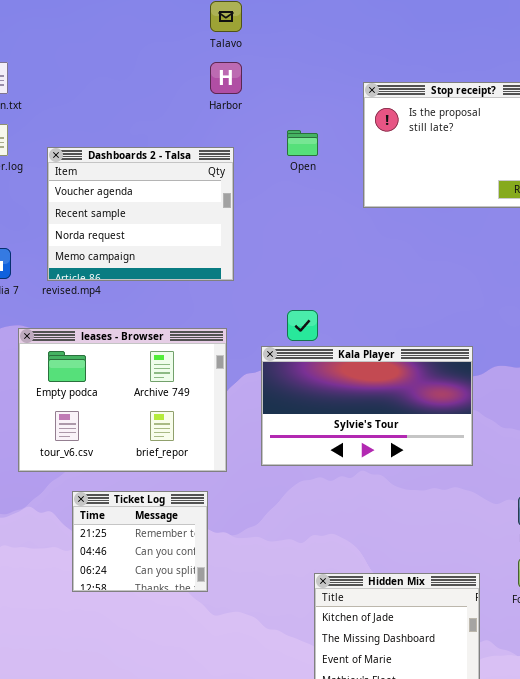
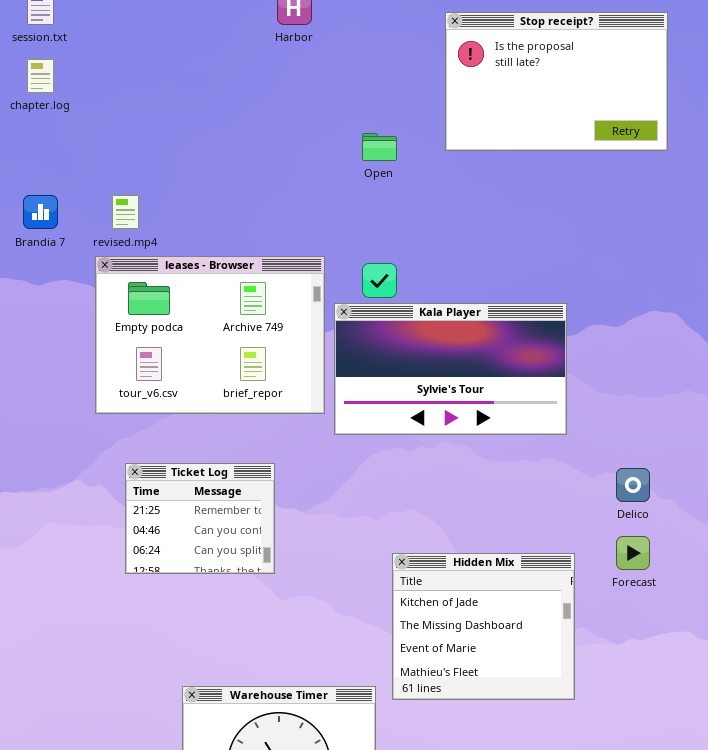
Open: [287,130,318,156] -> [362,133,397,161], moved
Dashboards 2 - Talsa: [47,147,234,281] -> none, closed
leases - Browser: [18,328,227,472] -> [95,256,325,414], moved

